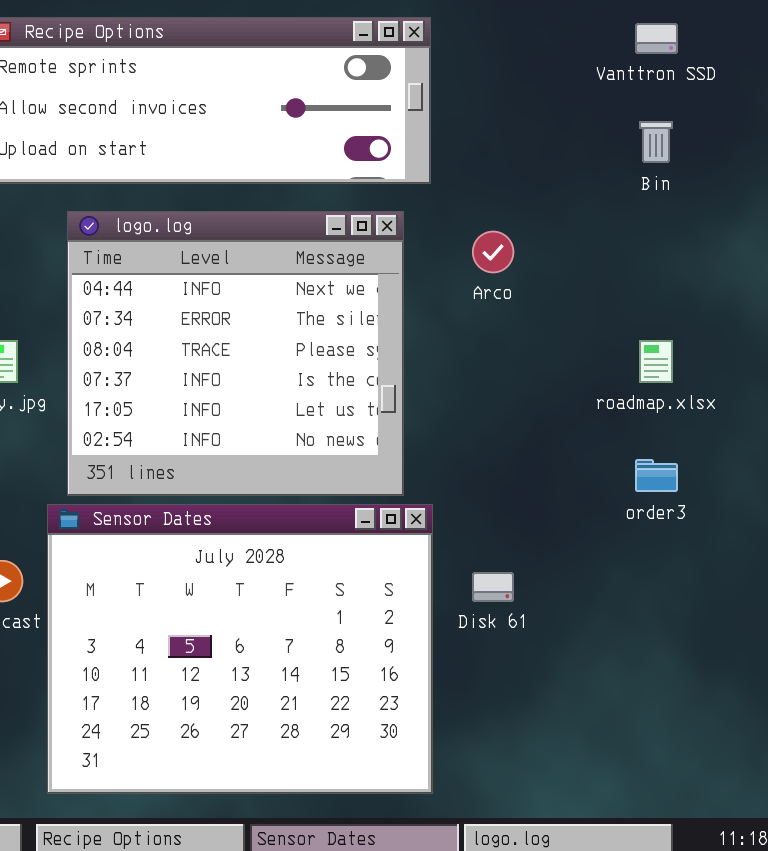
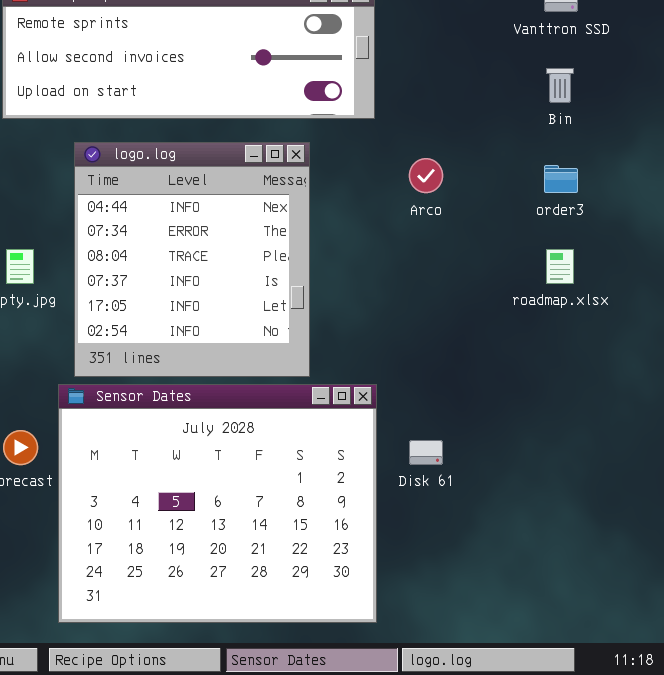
logo.log: [67,211,404,496] -> [74,142,310,377], resized
order3: [635,459,678,492] -> [544,165,578,193], moved

